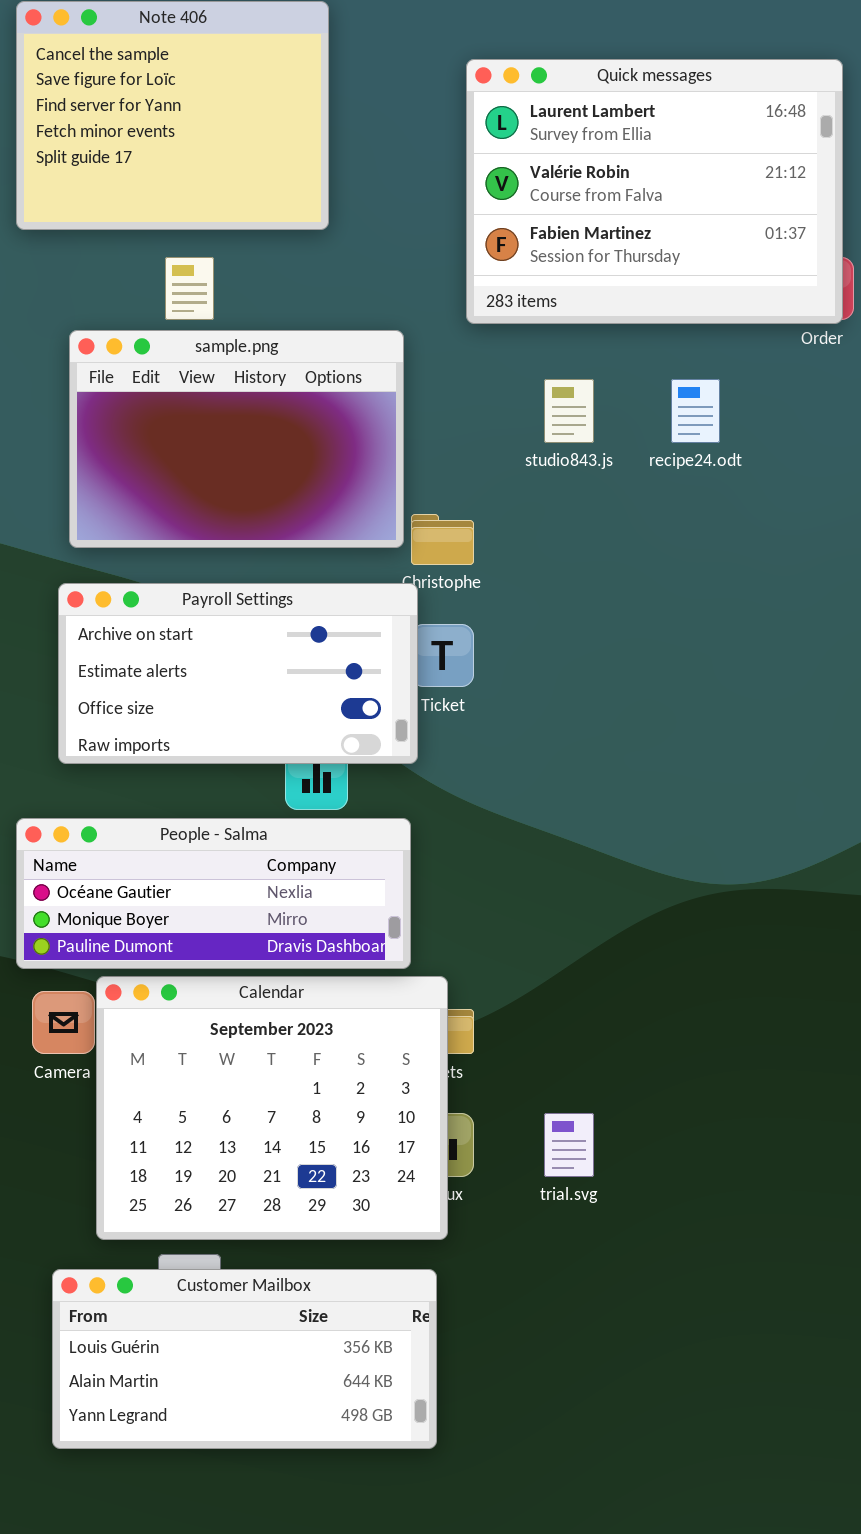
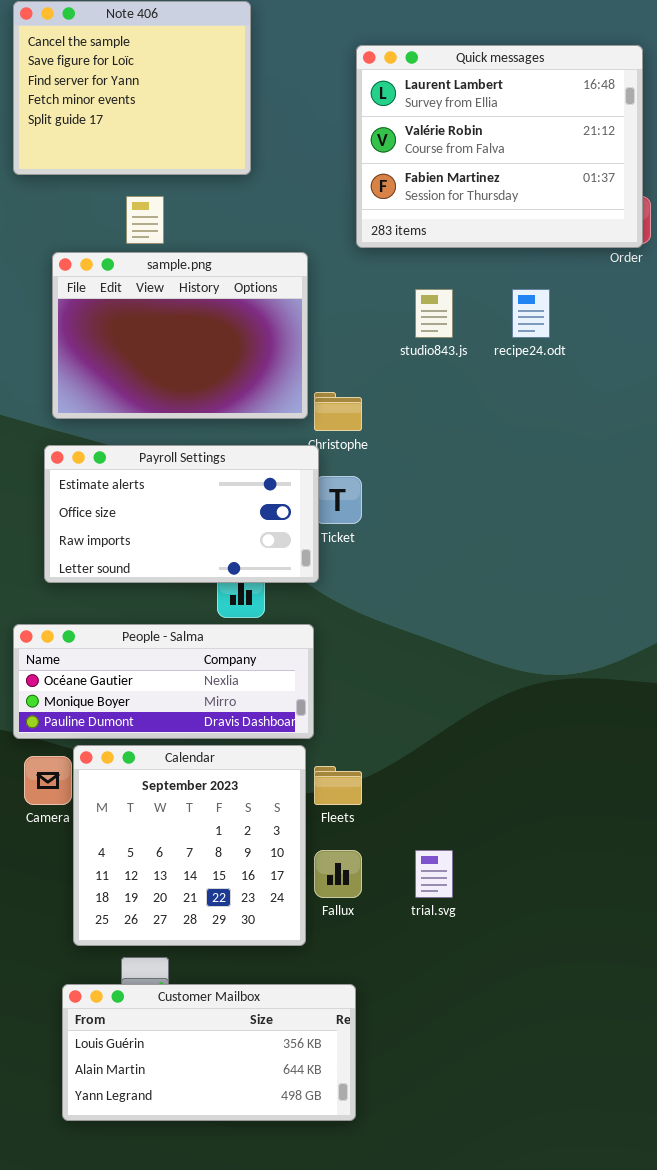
Payroll Settings: [58,583,418,764] -> [44,445,319,583], scrolled down 1 row
Calendar: [96,976,448,1240] -> [73,745,306,946], resized
Customer Mailbox: [52,1269,437,1449] -> [62,984,356,1121], moved

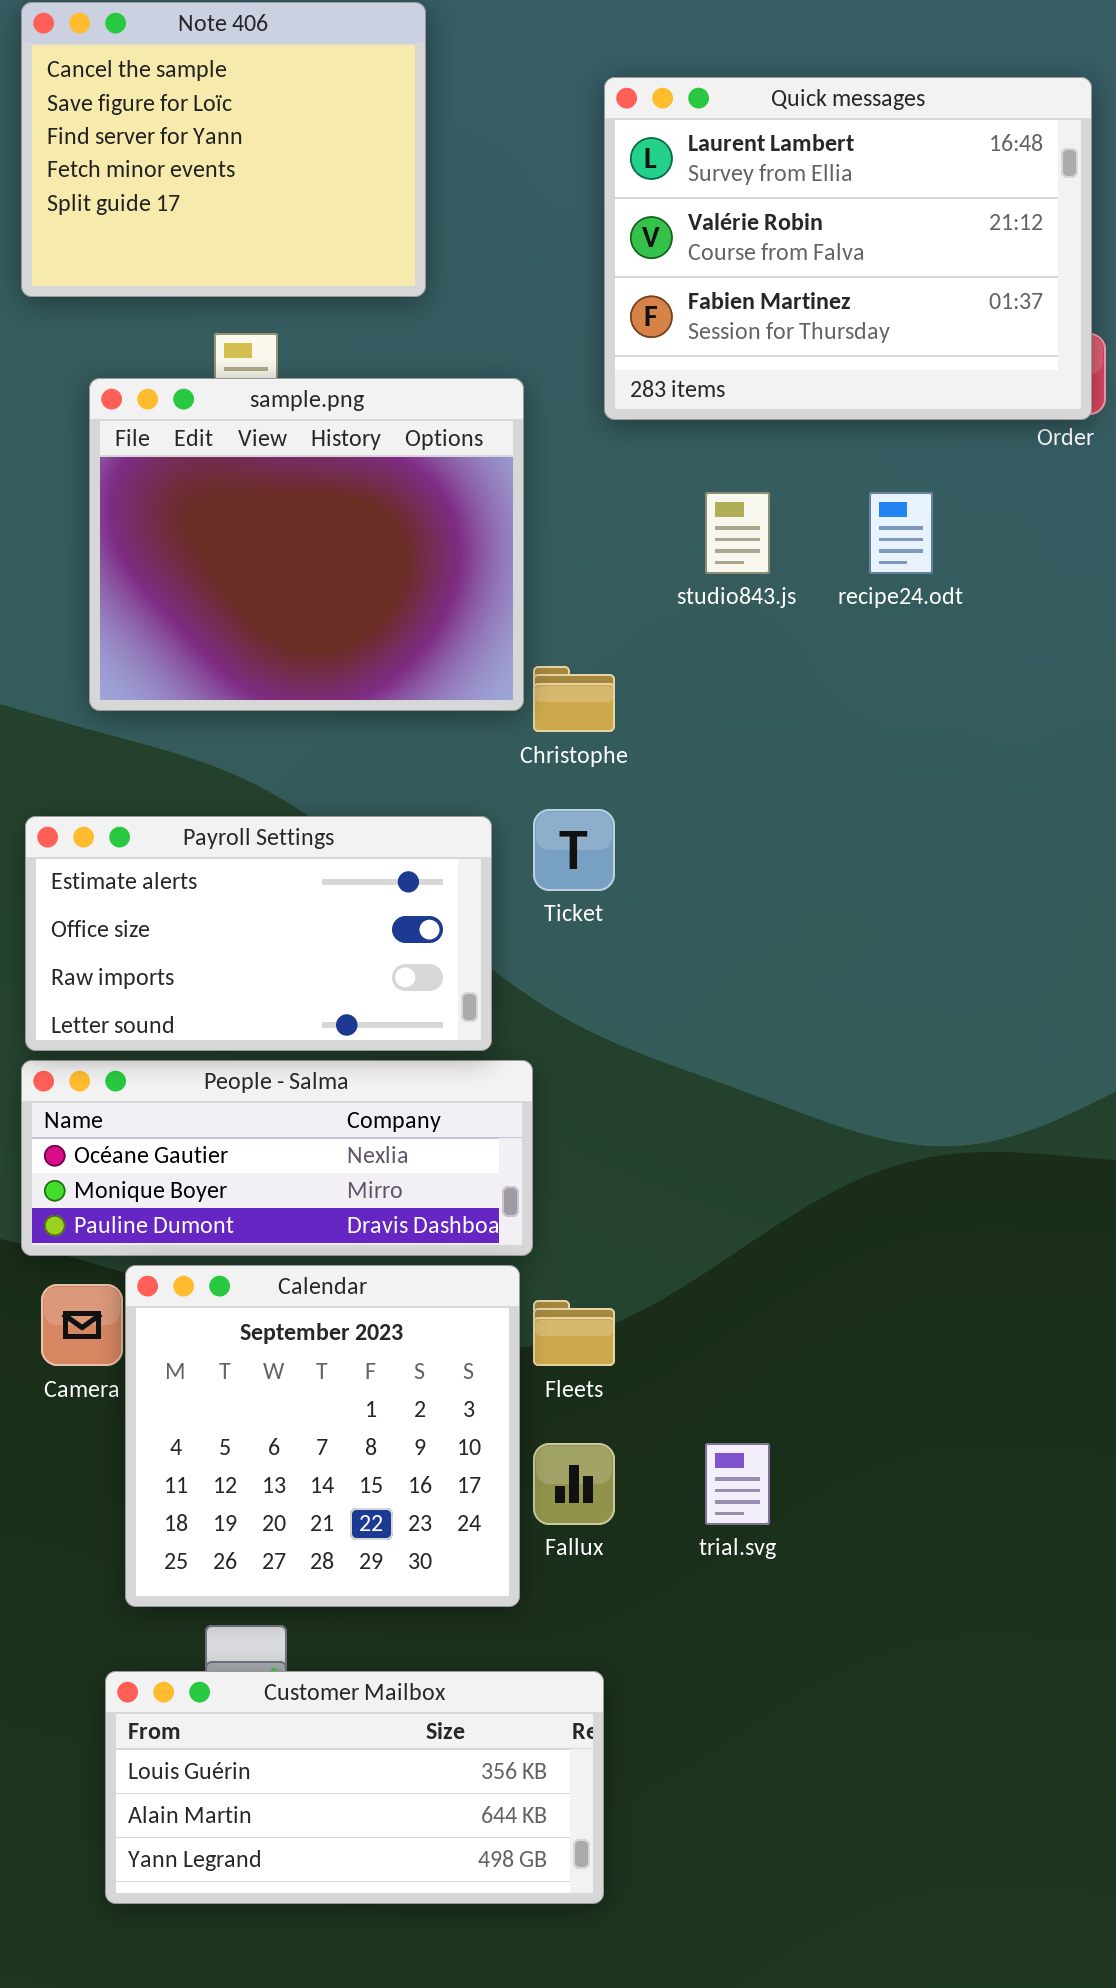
sample.png: [52,252,308,419] -> [89,378,524,711], resized
Payroll Settings: [44,445,319,583] -> [25,816,492,1051], moved

